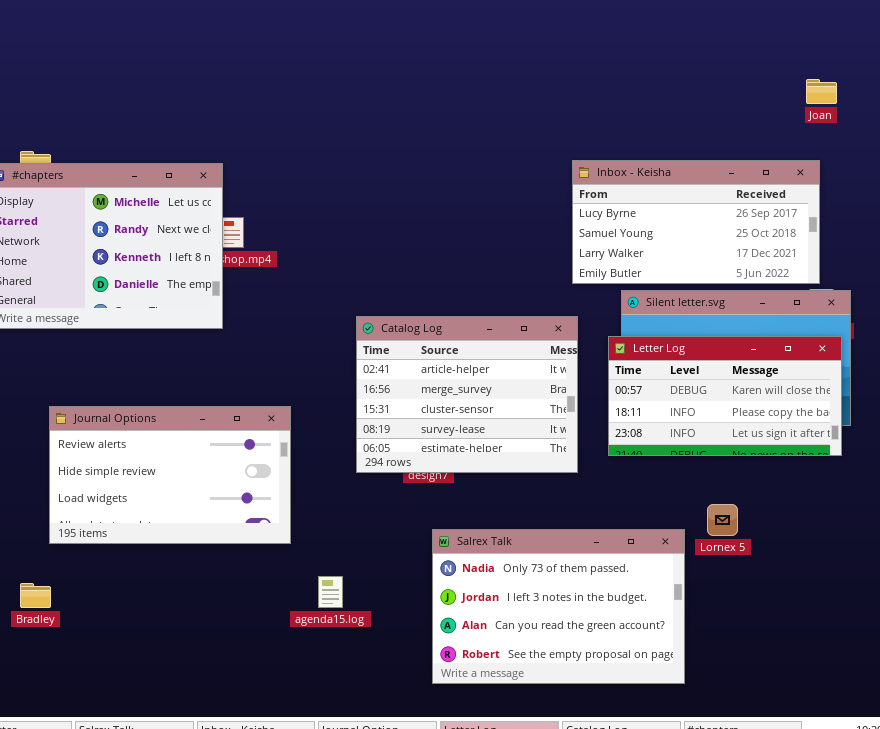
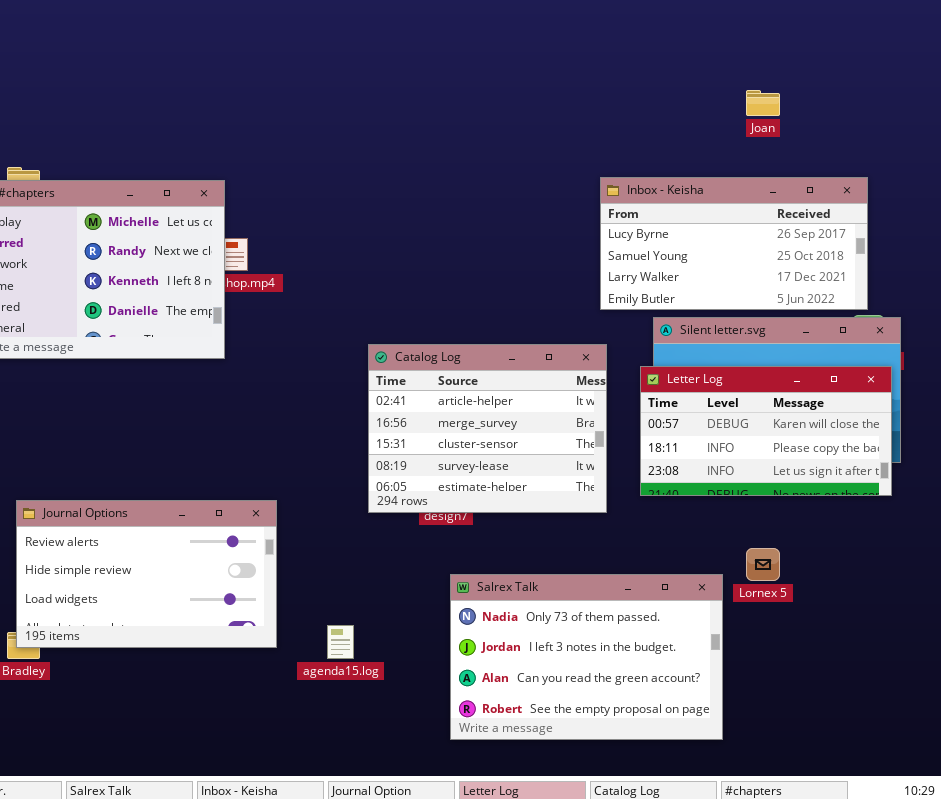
Joan: [806,79,837,104] -> [746,90,780,116], moved
Journal Options: [49,406,291,544] -> [16,500,277,648], moved

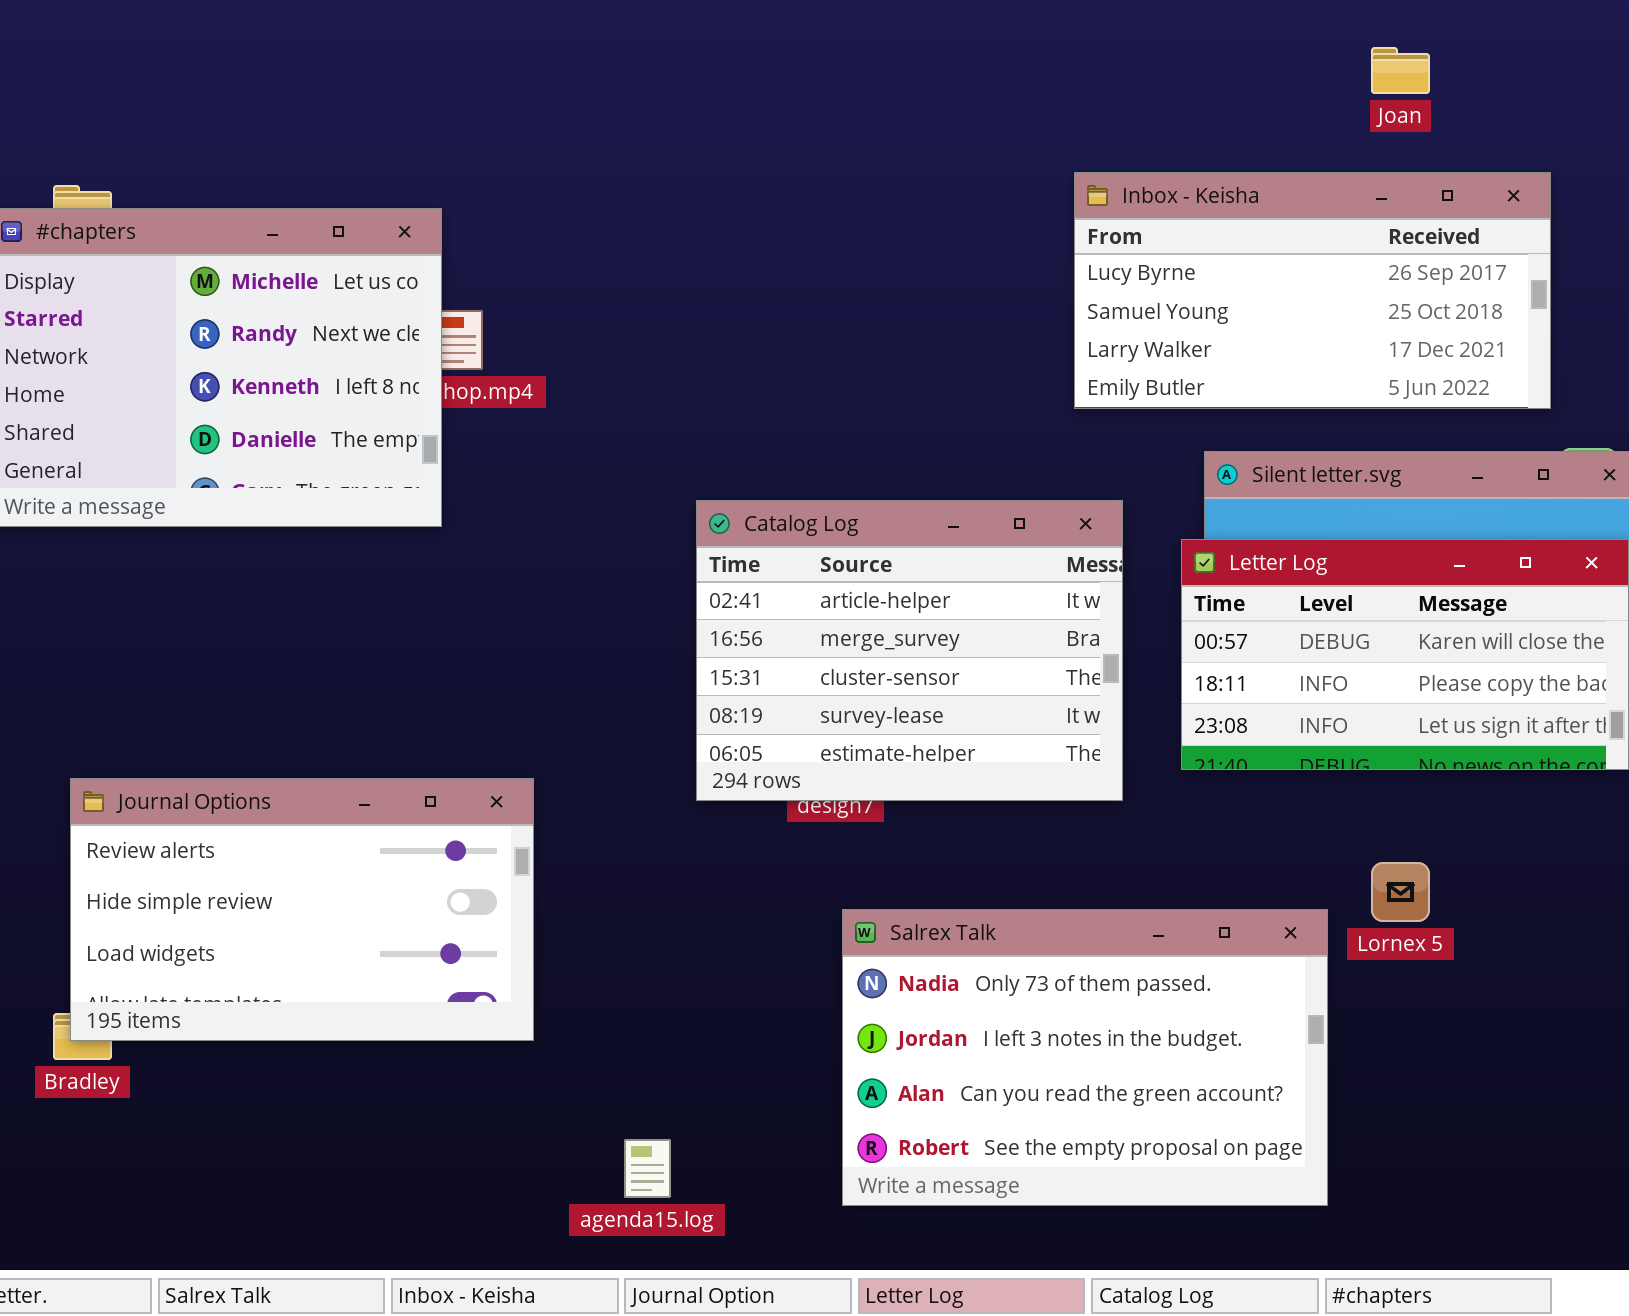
Inbox - Keisha: [600,177,868,310] -> [1074,172,1551,409], moved
agenda15.log: [327,625,354,659] -> [624,1139,671,1198], moved

